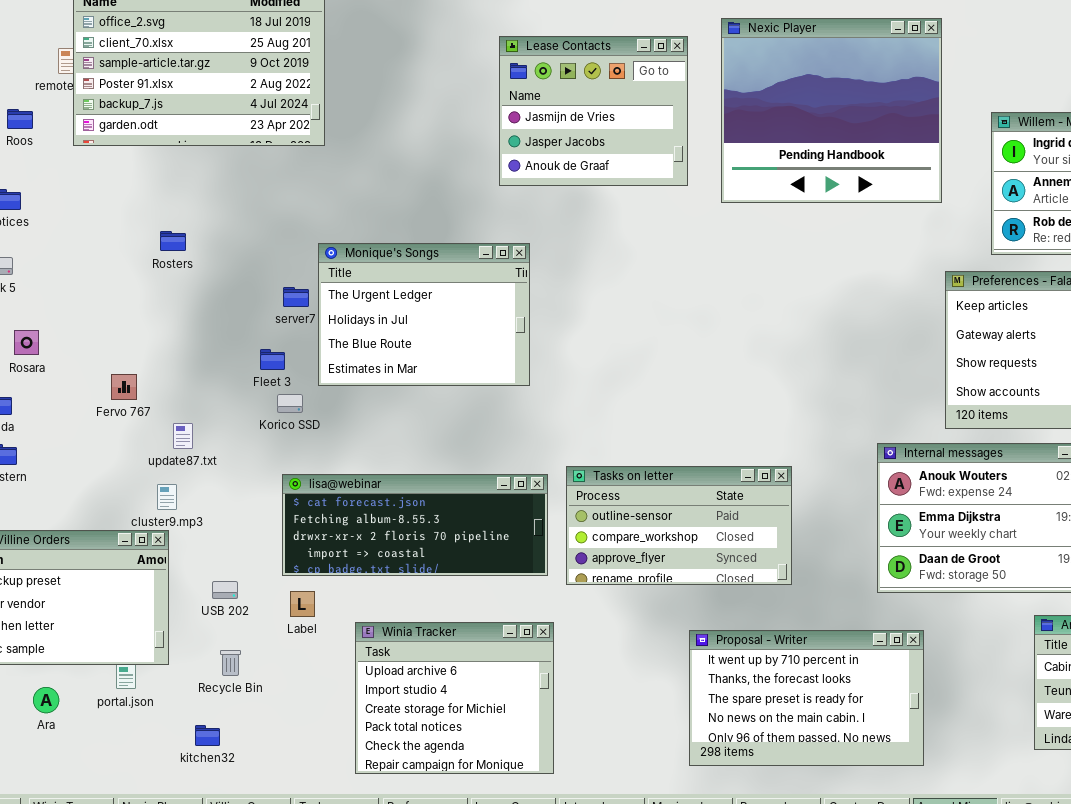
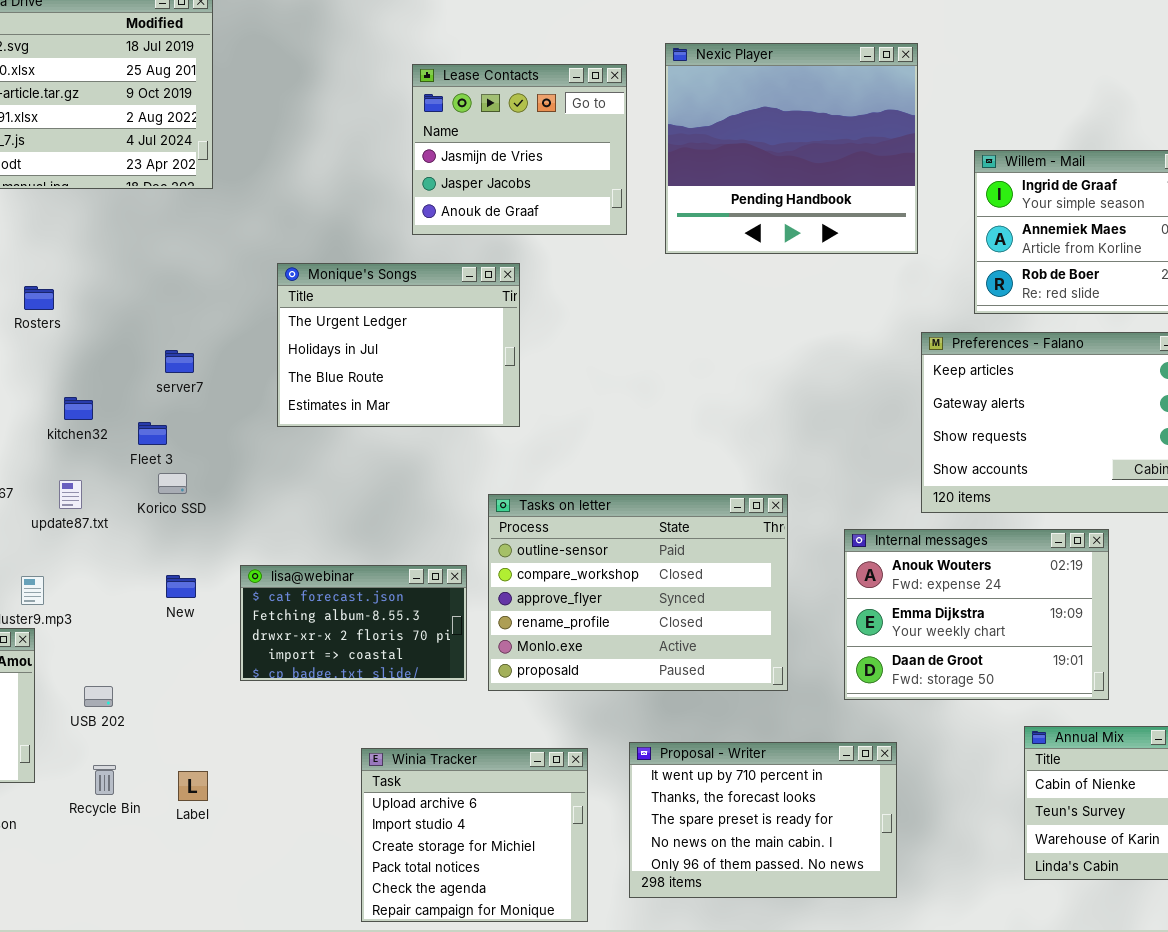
Monique's Songs: [318,243,530,386] -> [277,263,520,427], moved
update87.txt: [173,423,193,449] -> [59,480,82,509], moved
Tasks on letter: [566,466,792,585] -> [488,494,788,691], resized
lisa@webinar: [282,474,548,576] -> [240,565,467,681], resized
Label: [290,591,315,617] -> [178,771,208,801], moved
Winia Tracker: [355,622,554,774] -> [361,748,588,922], moved
kitchen32: [195,725,220,746] -> [64,397,93,420], moved

